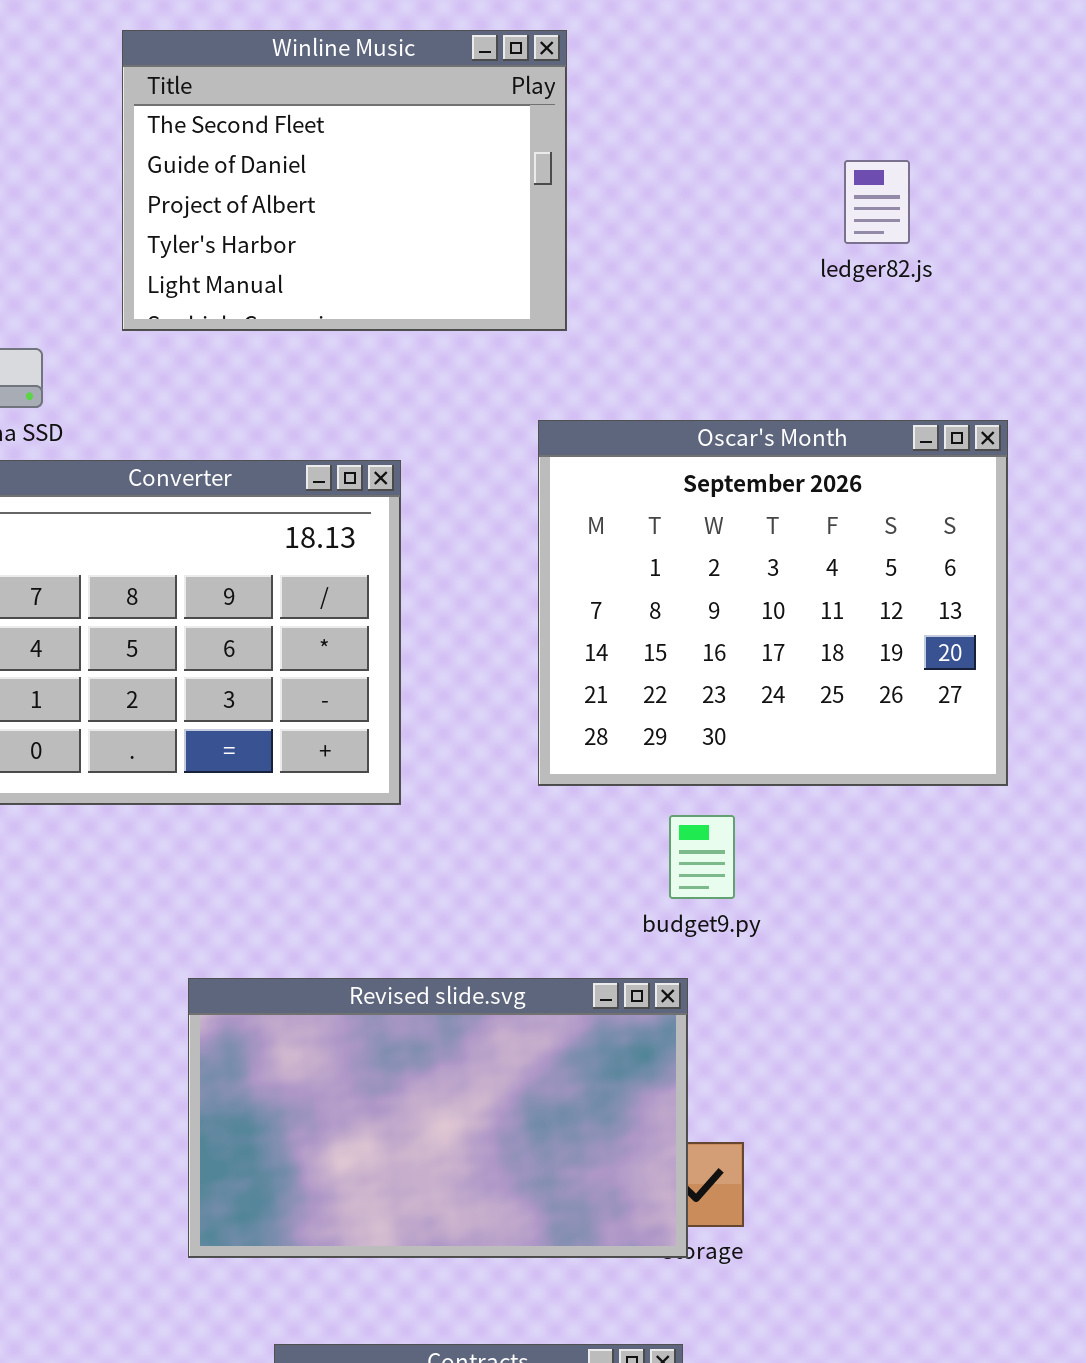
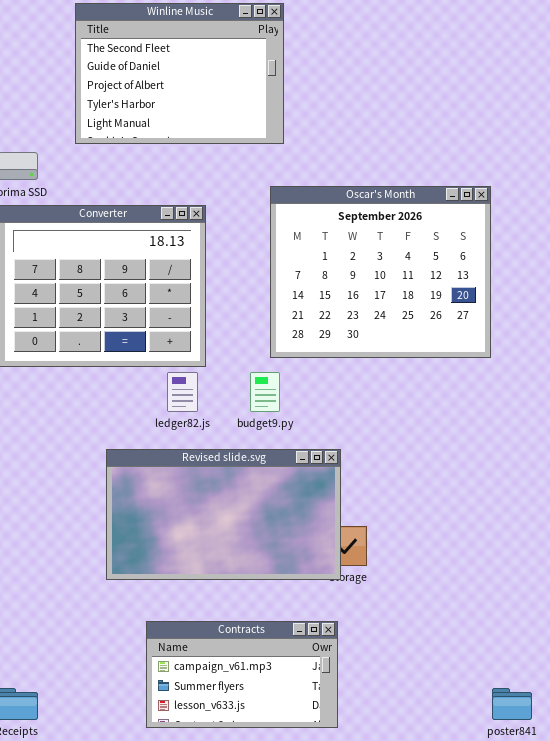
ledger82.js: [844,160,910,244] -> [167,372,198,412], moved
budget9.py: [669,815,735,899] -> [250,372,280,412], moved

